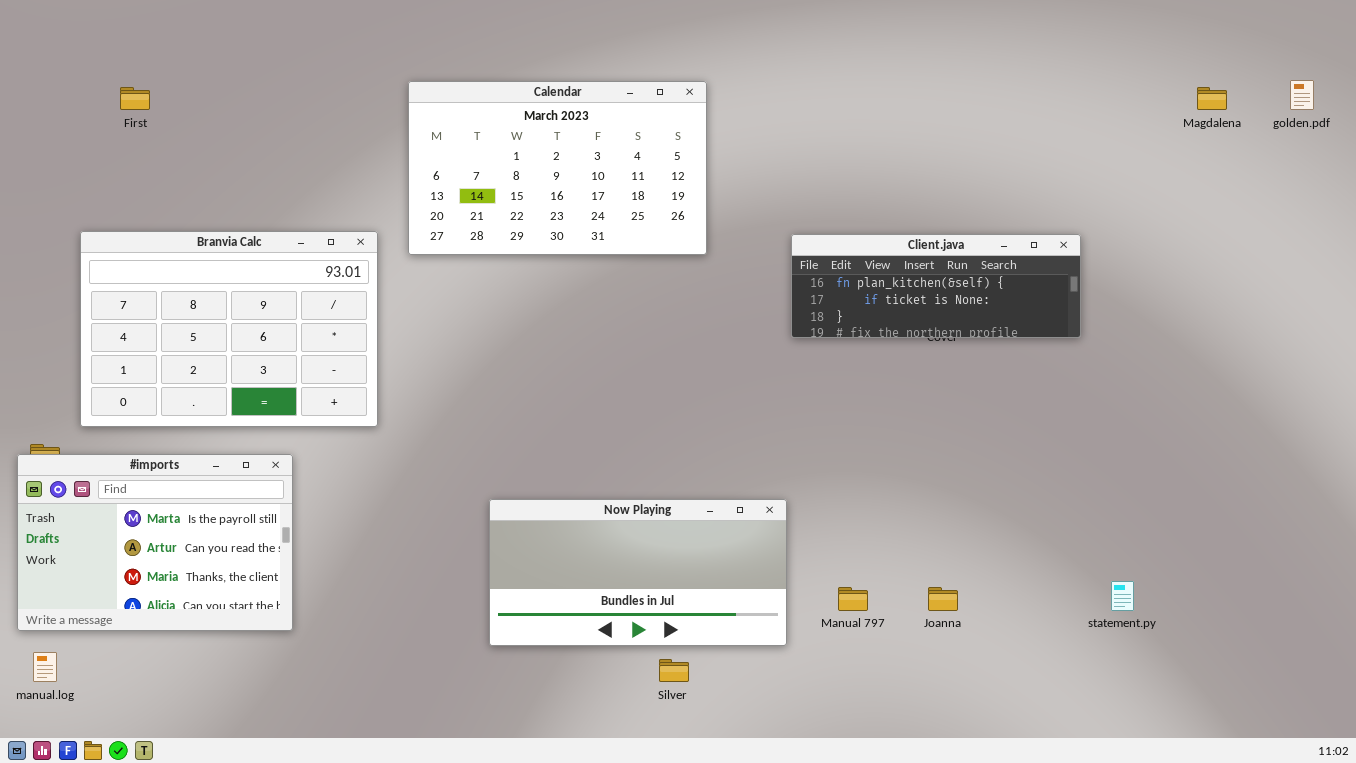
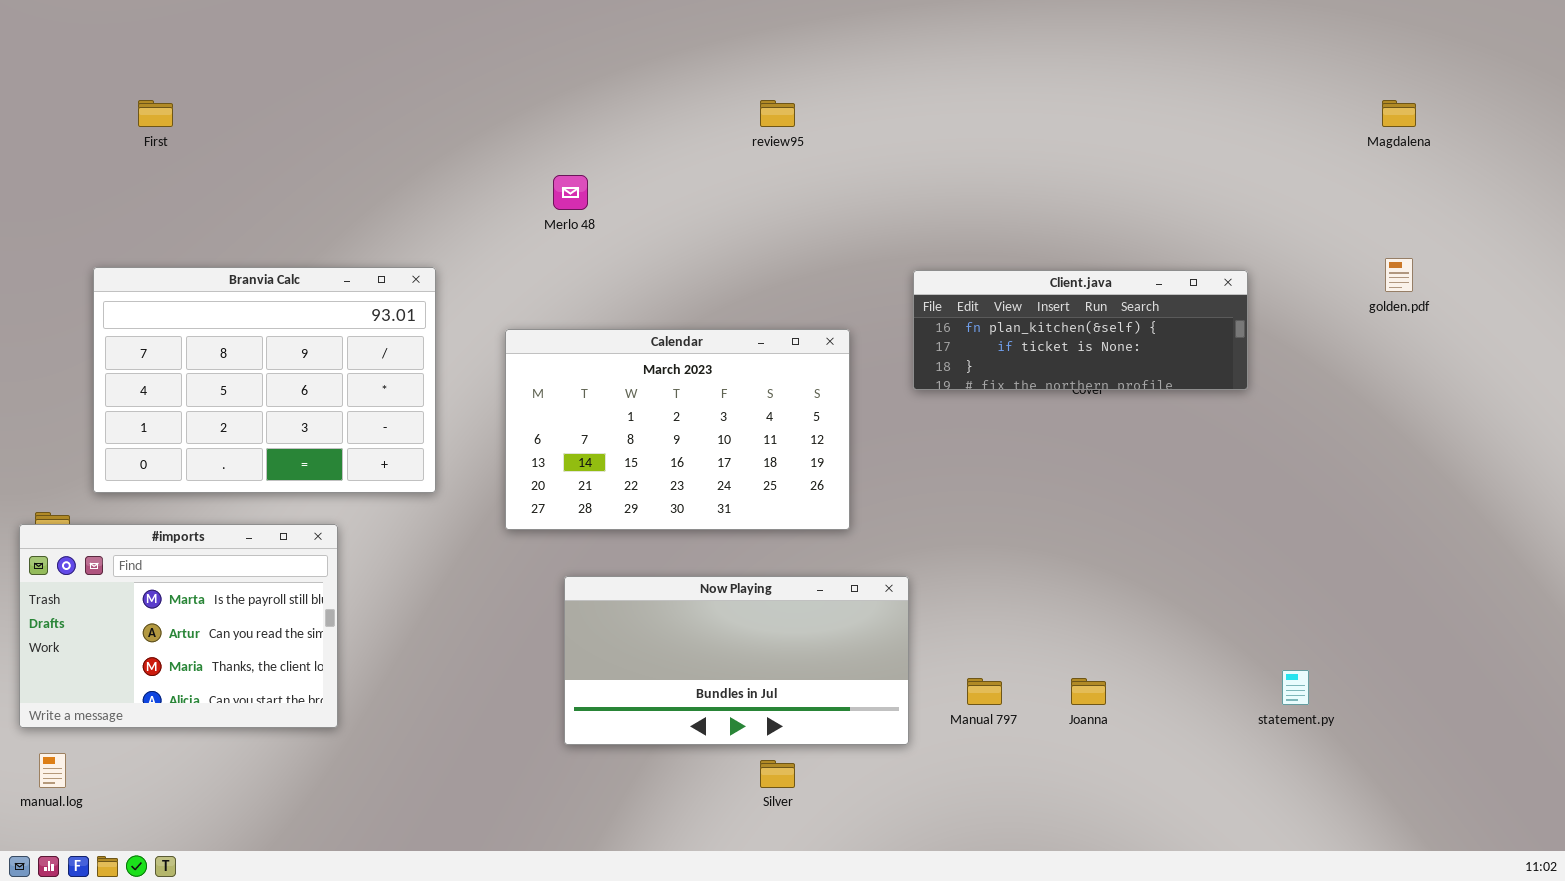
golden.pdf: [1290,80,1314,110] -> [1385,258,1413,292], moved
Calendar: [408,81,707,255] -> [505,329,850,530], moved

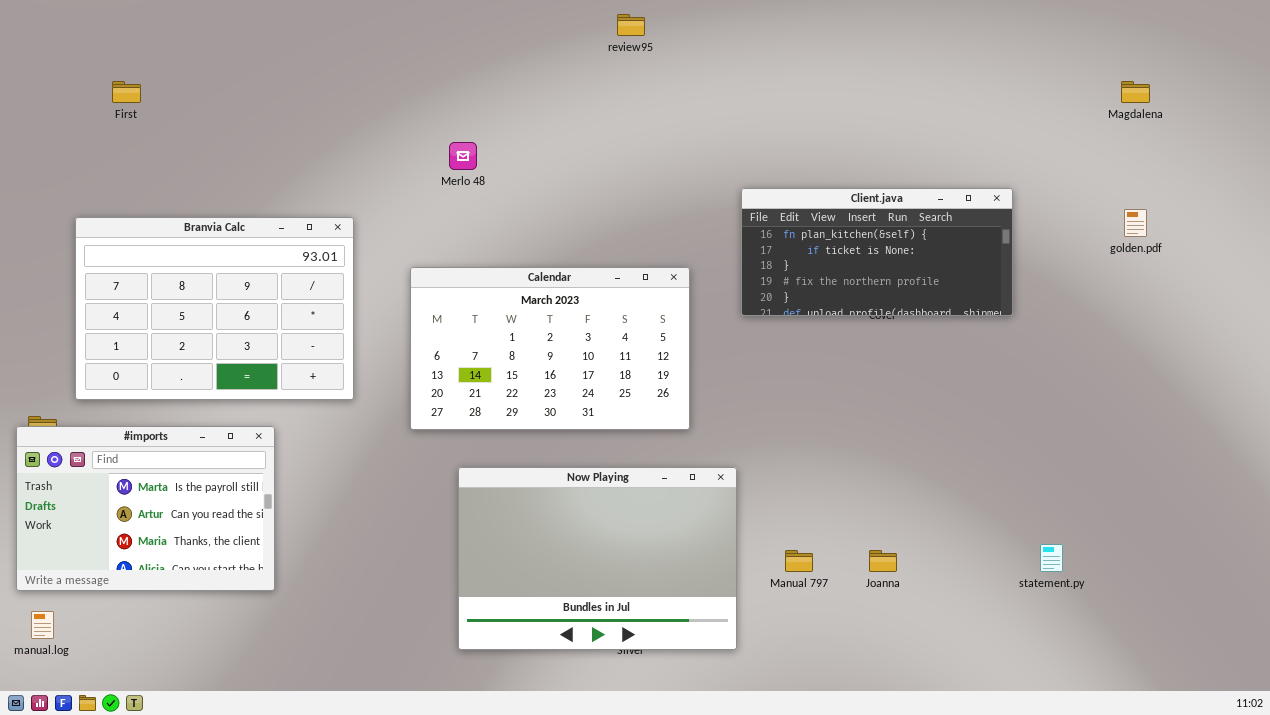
review95: [760,100,795,127] -> [617,14,645,36], moved
Client.java: [913,270,1248,390] -> [741,188,1013,316], resized
Now Playing: [564,576,909,745] -> [458,467,737,650], resized

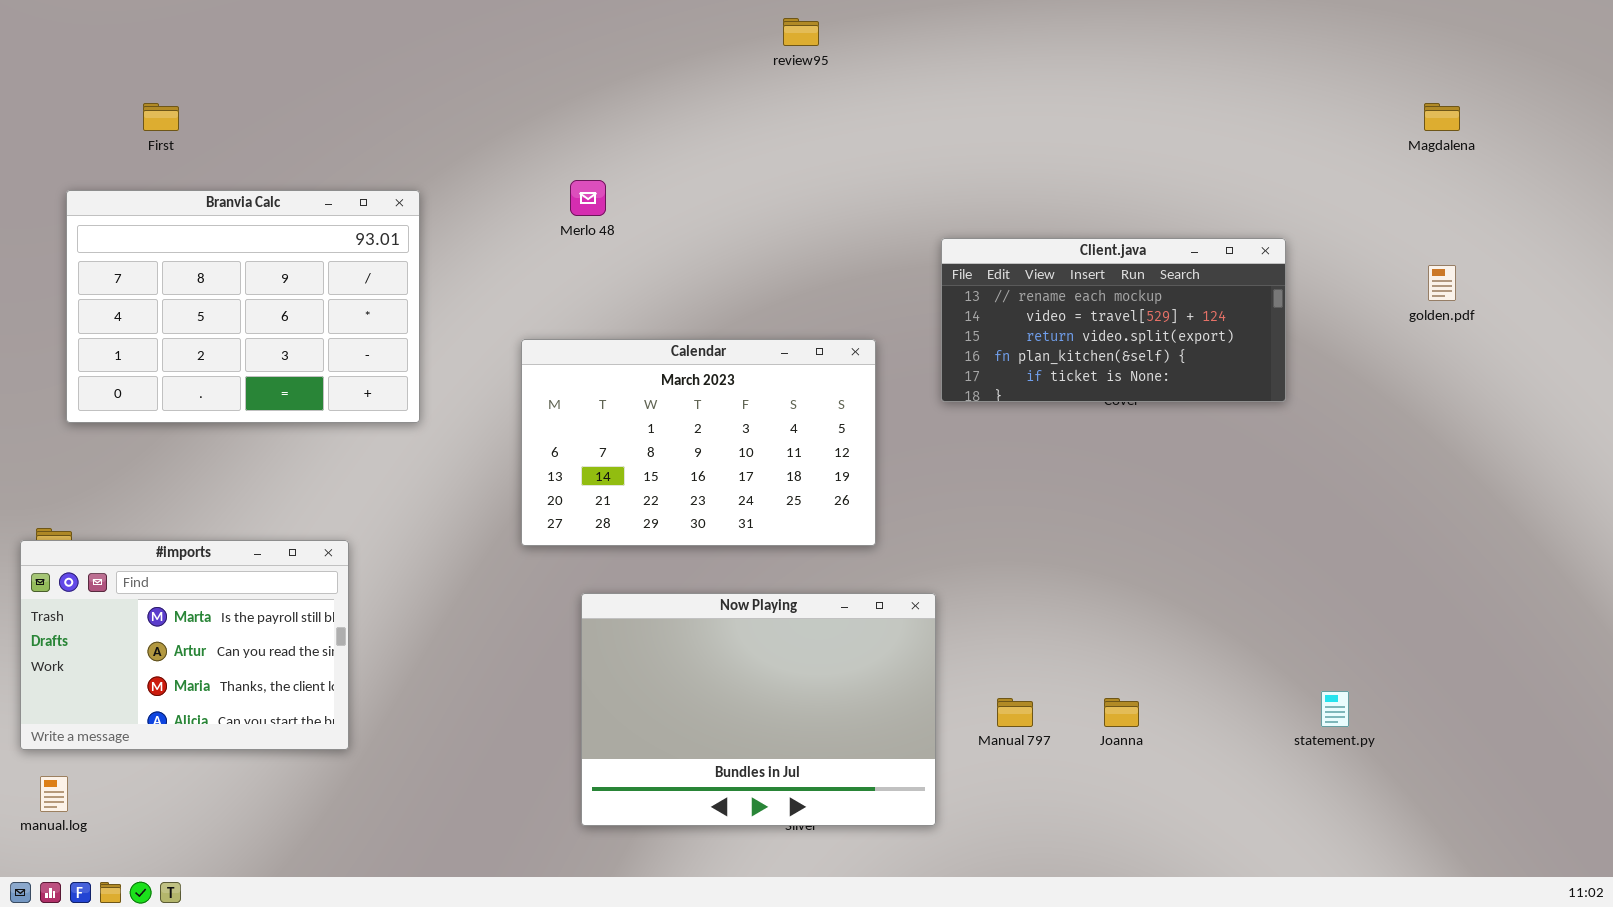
Client.java: [741,188,1013,316] -> [941,238,1286,402], scrolled up 3 rows
Branvia Calc: [75,217,354,400] -> [66,190,420,423], moved

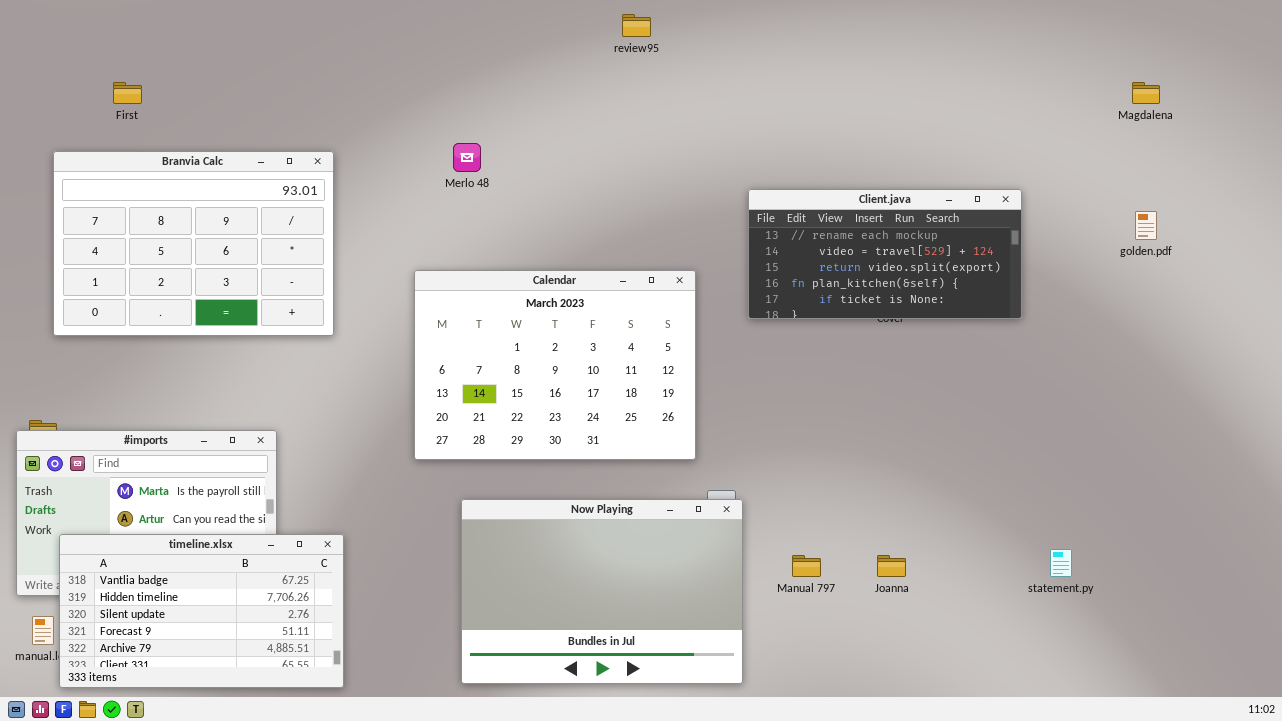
Calendar: [521,339,876,546] -> [414,270,696,460], resized
Now Playing: [581,593,936,826] -> [461,499,743,684], moved
timeline.xlsx: none -> [59,534,344,688], opened

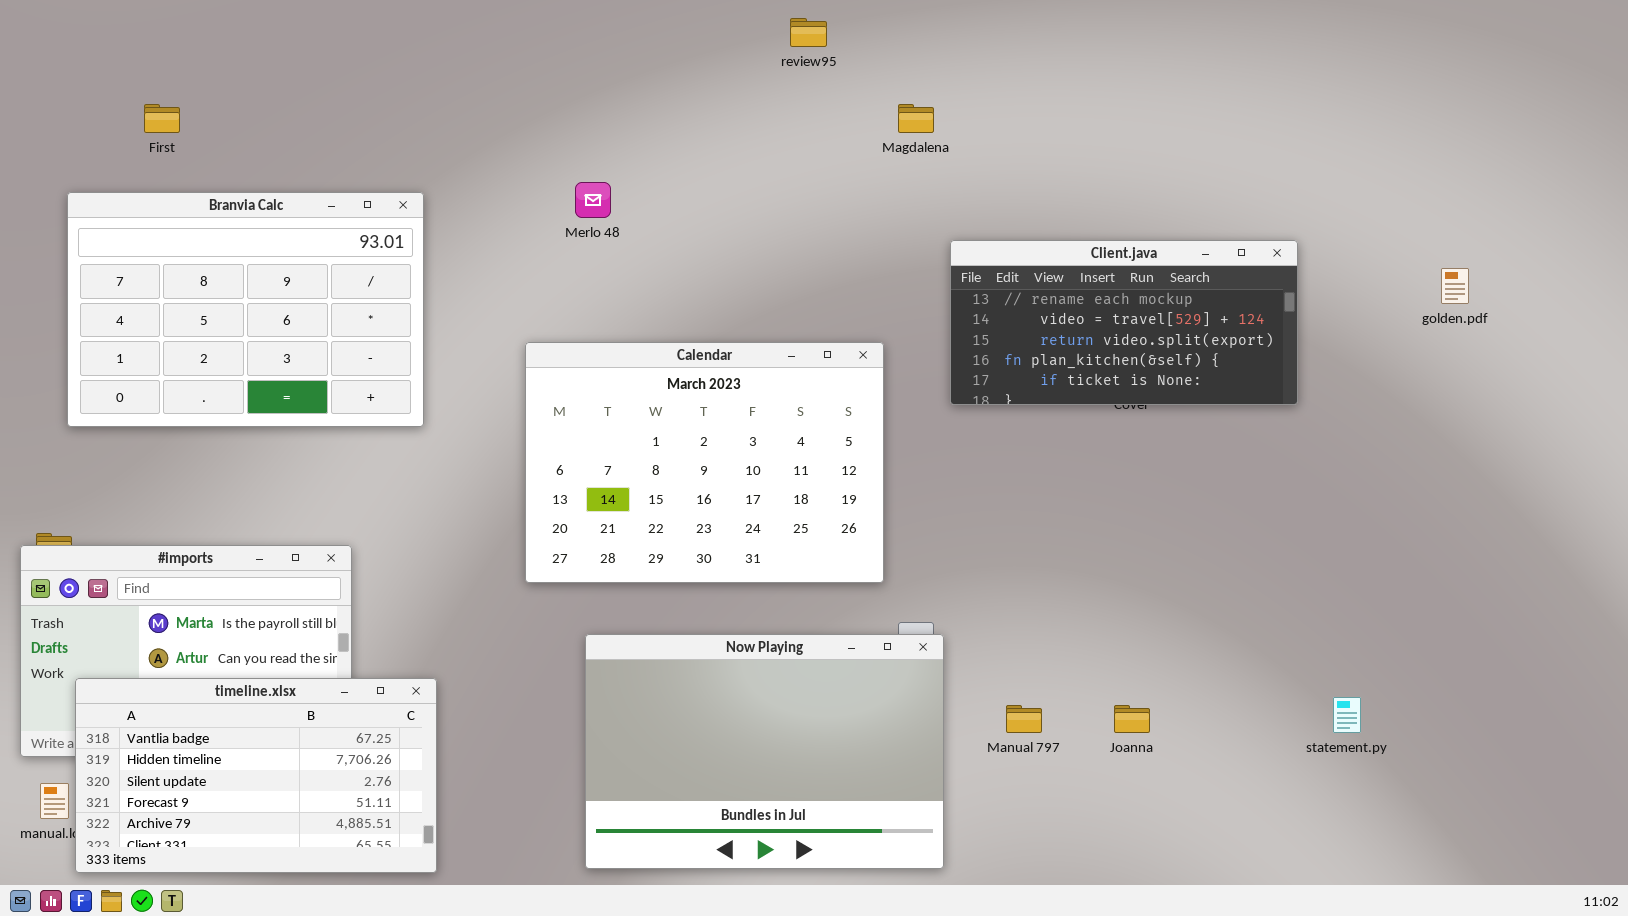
Magdalena: [1132,82,1160,104] -> [898,104,934,133], moved

